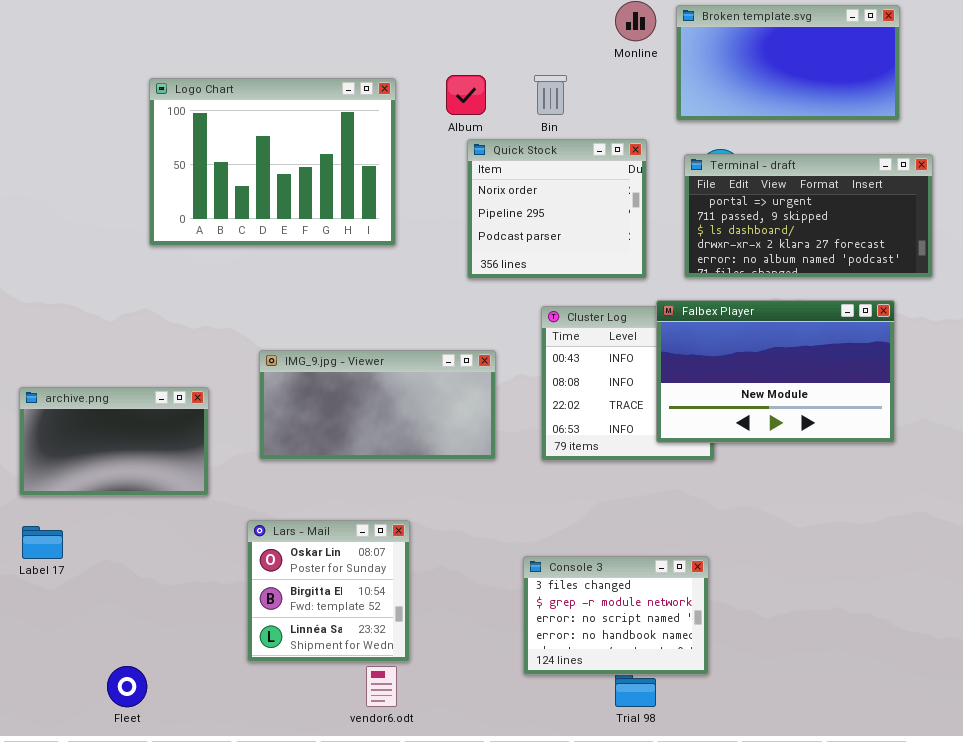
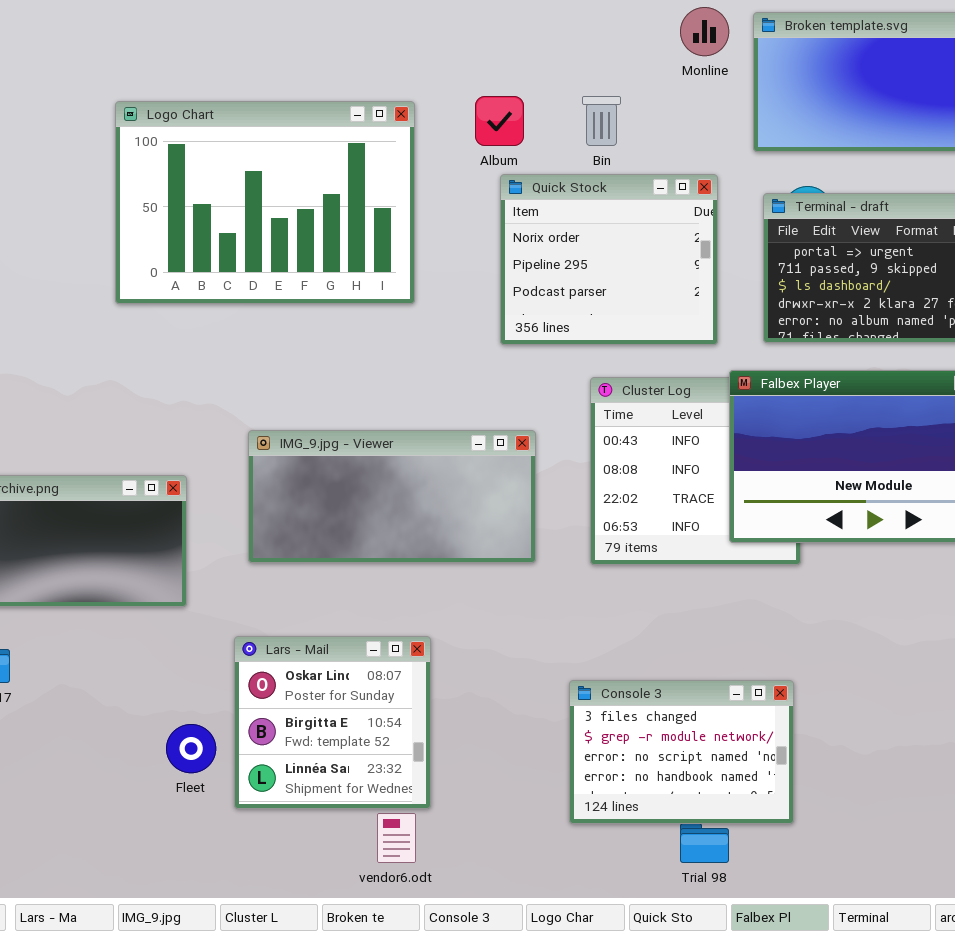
Fleet: [107,666,147,707] -> [166,724,216,773], moved

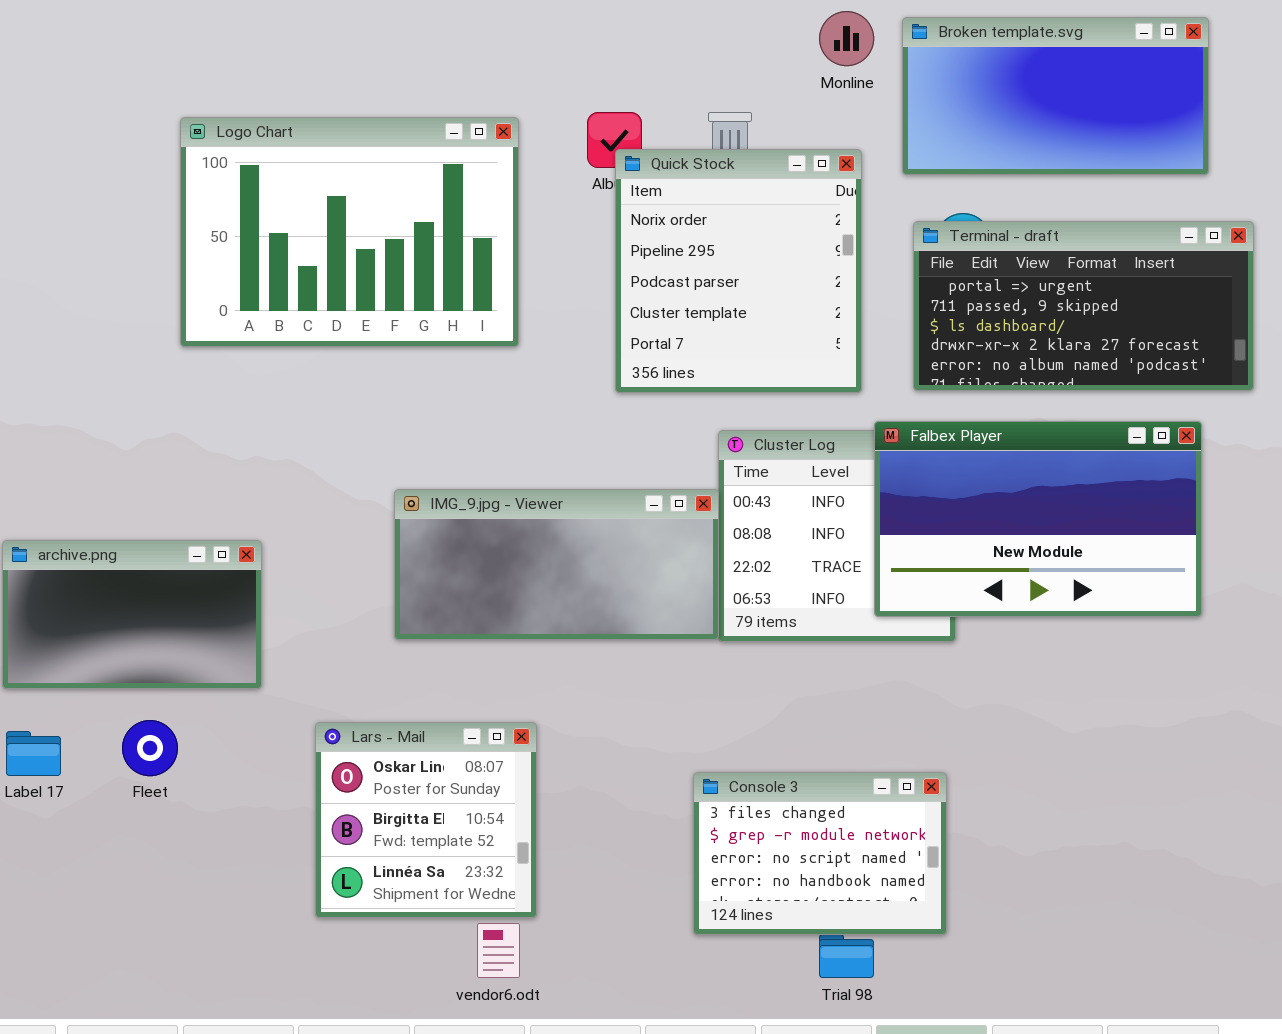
Quick Stock: [500,174,718,345] -> [615,149,862,393], resized
IMG_9.jpg - Viewer: [248,430,536,563] -> [394,489,719,640], moved
Fleet: [166,724,216,773] -> [122,720,178,776], moved

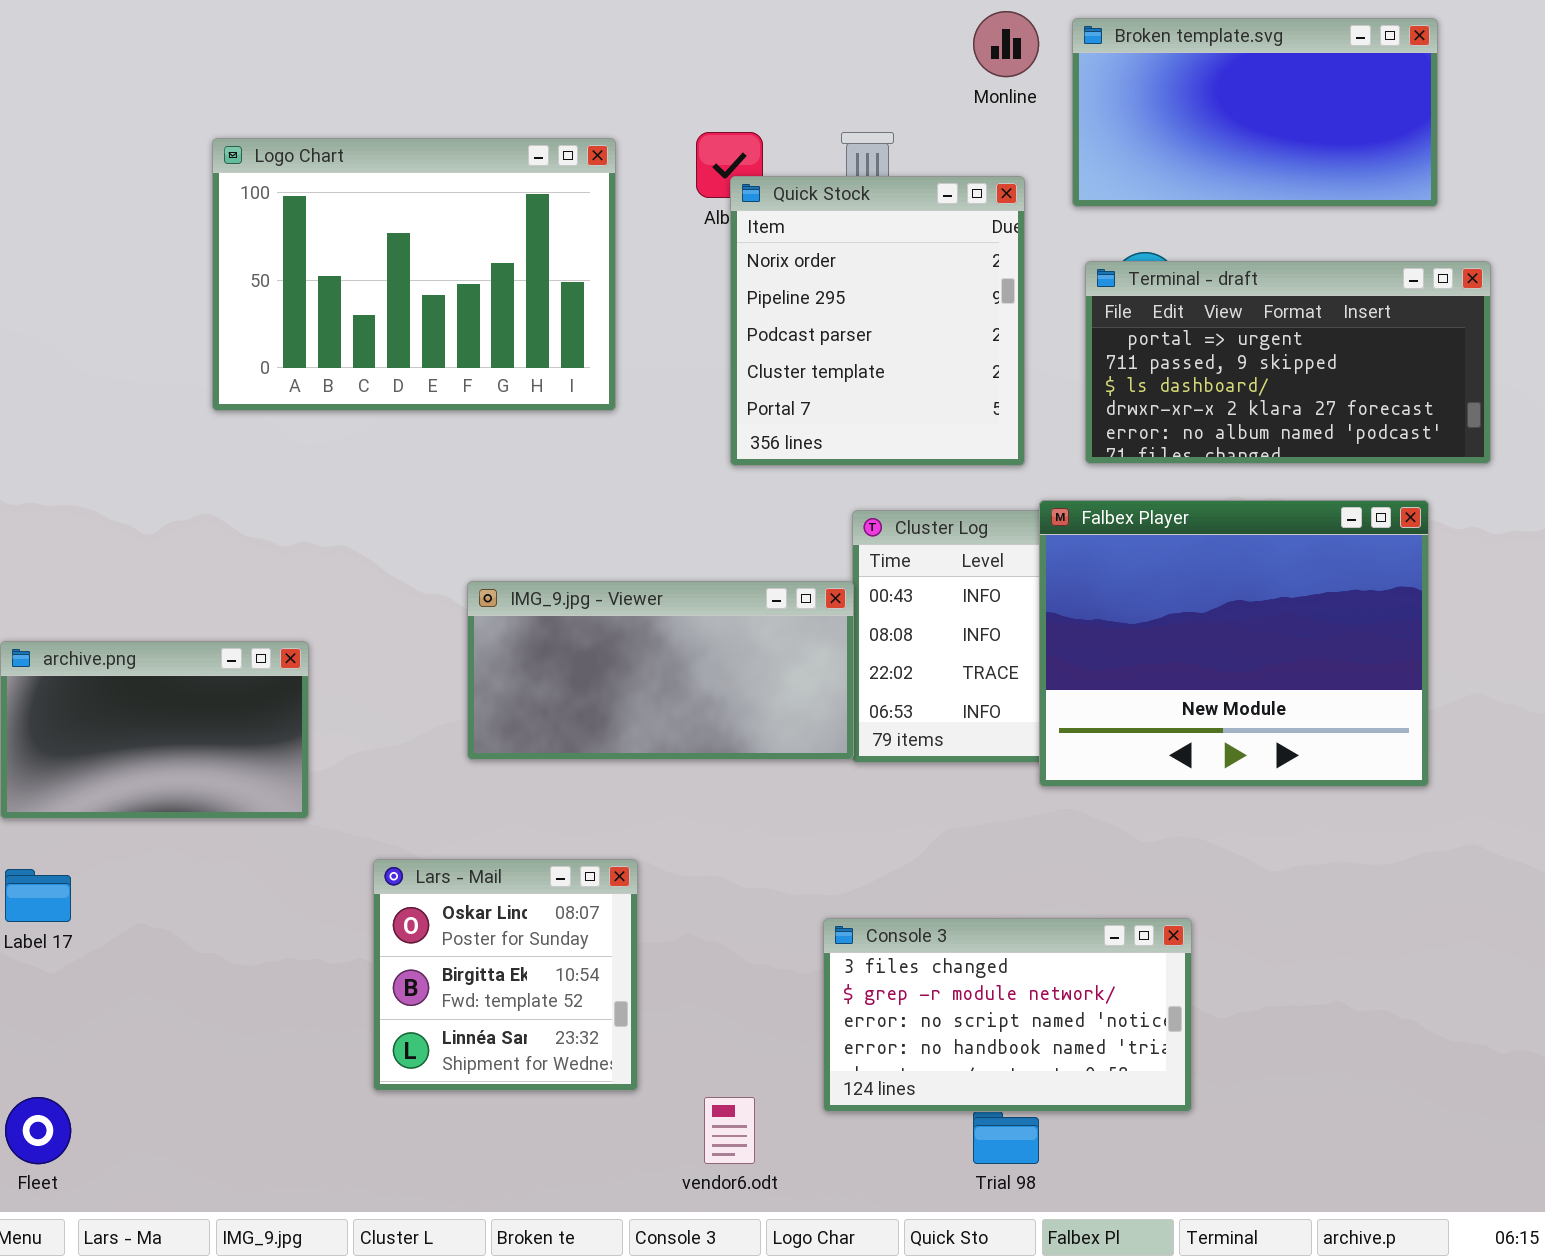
Falbex Player: [874,421,1202,617] -> [1039,500,1429,787], resized
Fleet: [122,720,178,776] -> [5,1097,71,1164], moved
Console 3: [693,772,947,935] -> [823,918,1192,1112], resized
vendor6.odt: [477,923,520,978] -> [704,1097,755,1164], moved

